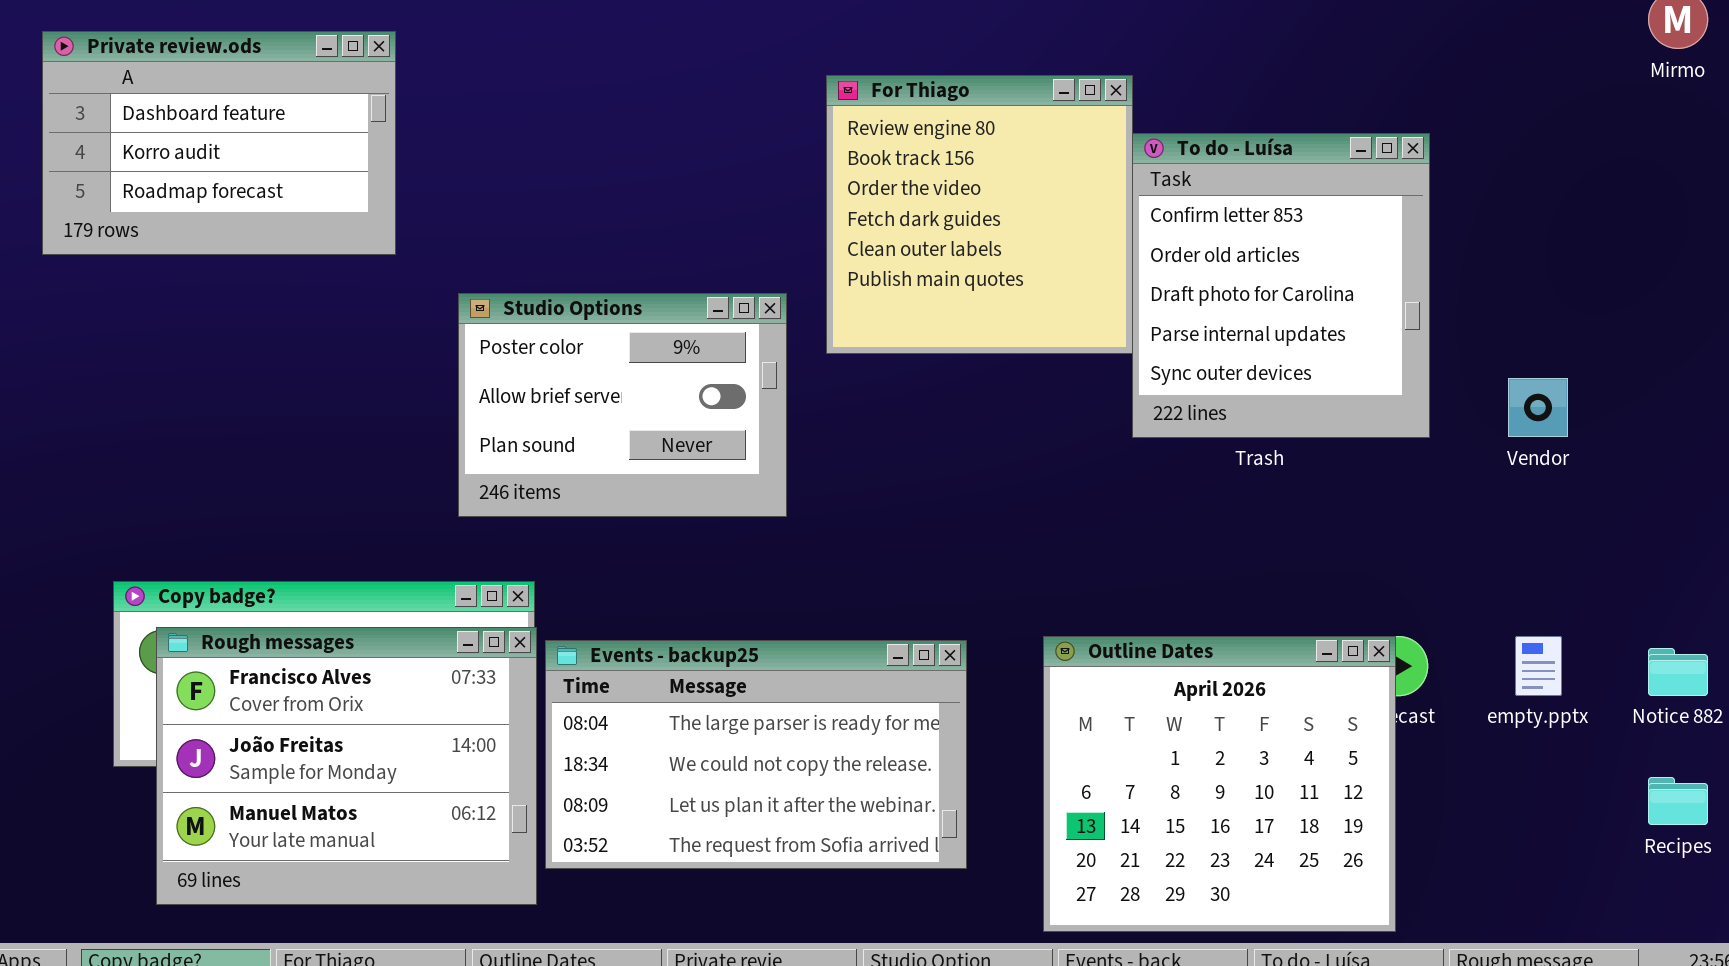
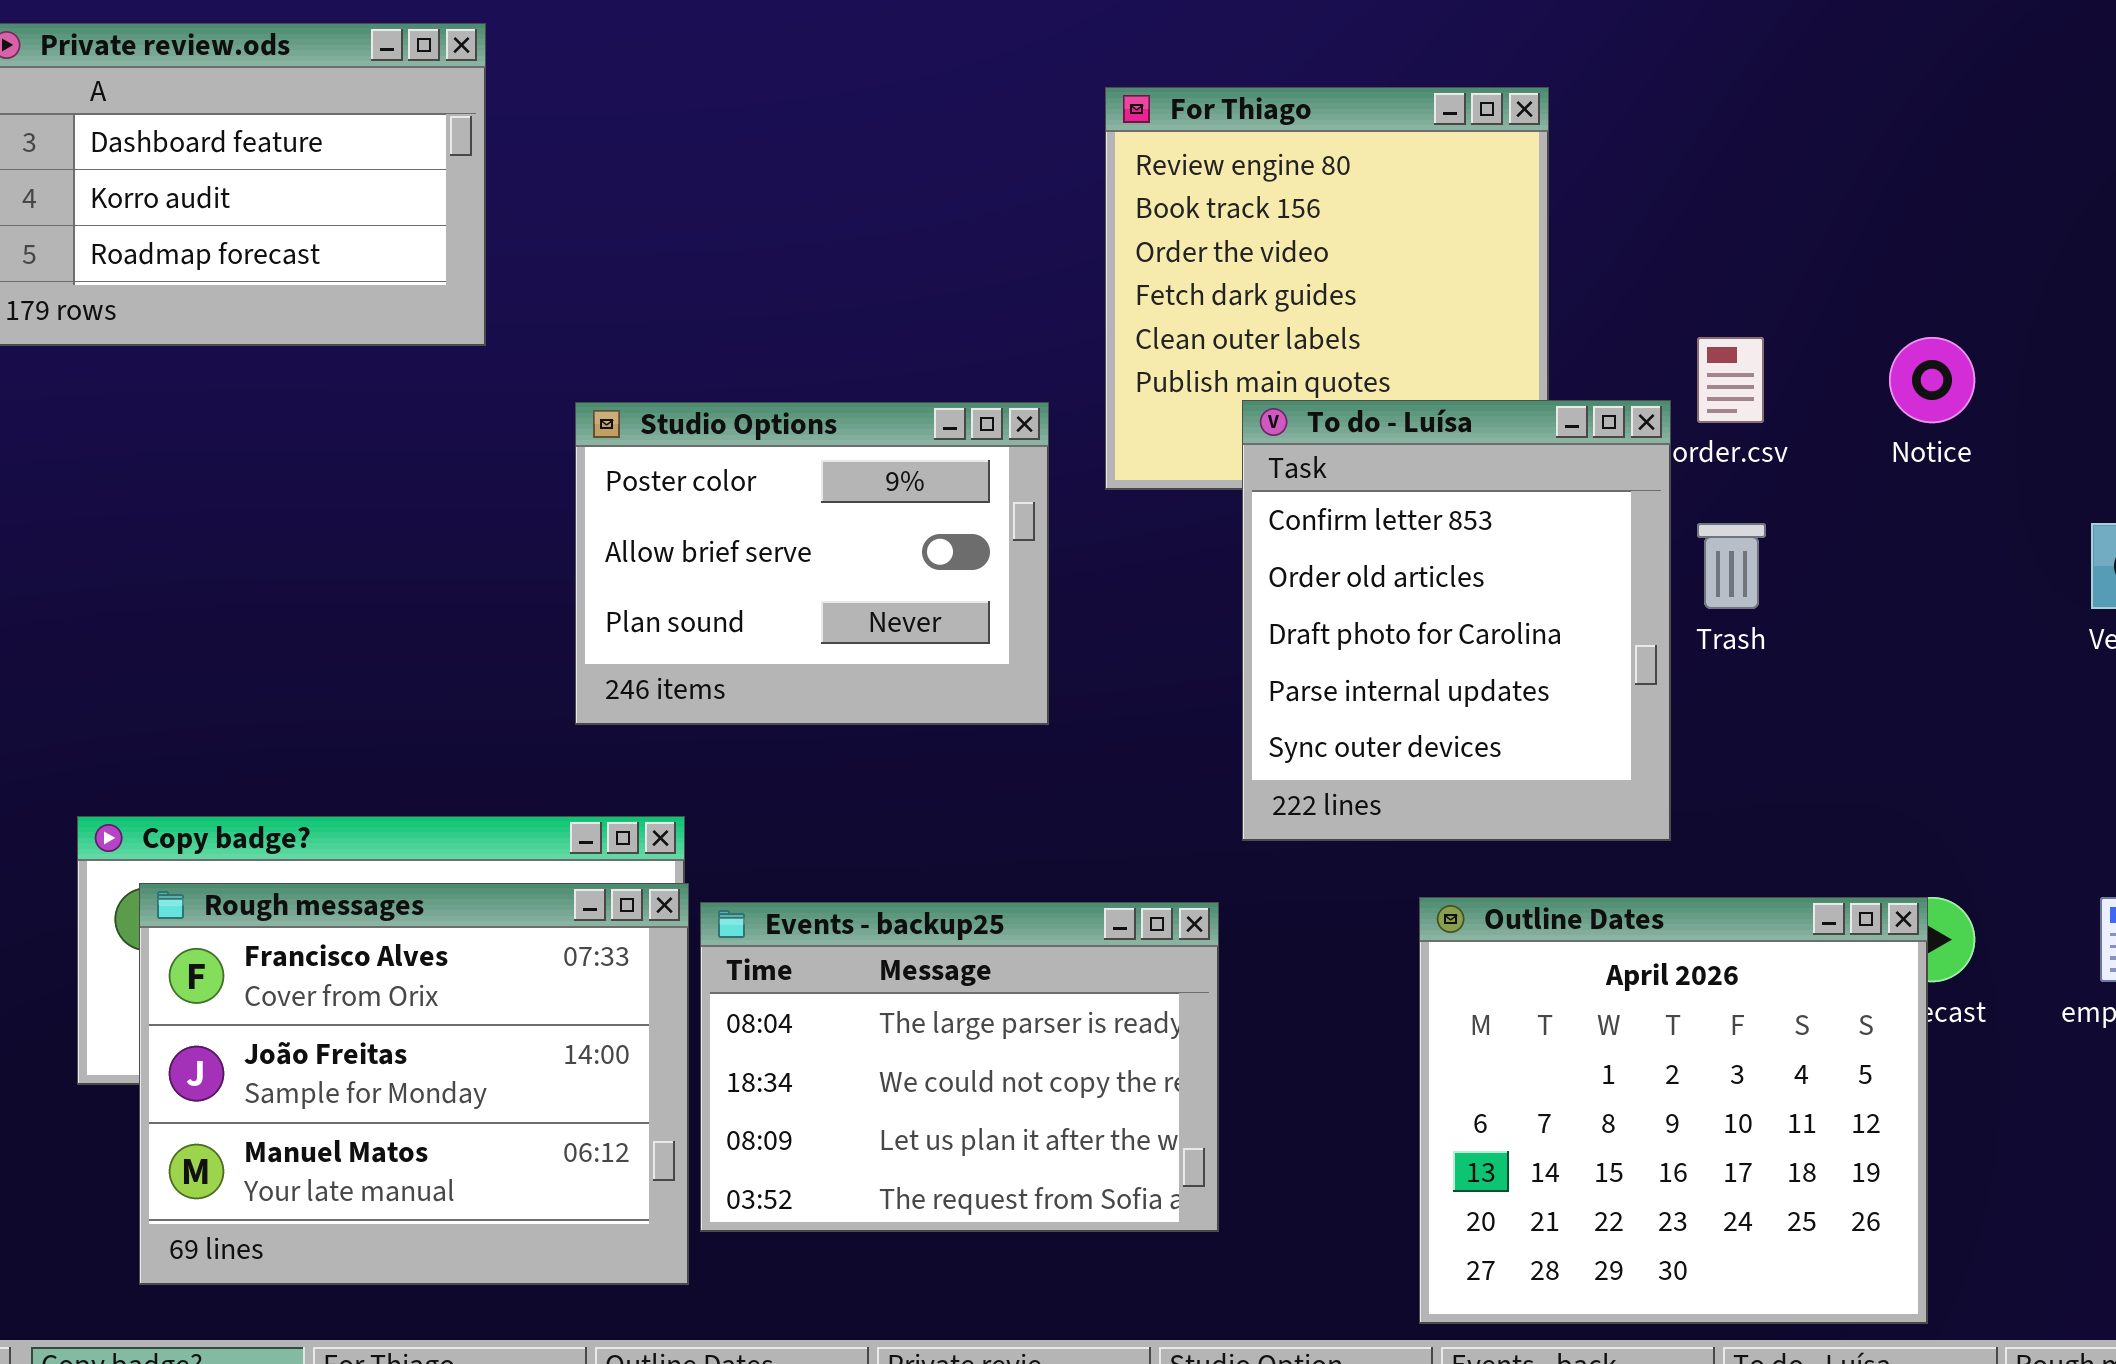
To do - Luísa: [1132,133,1430,438] -> [1242,400,1671,841], moved
Events - backup25: [545,640,967,869] -> [700,902,1219,1232], resized

